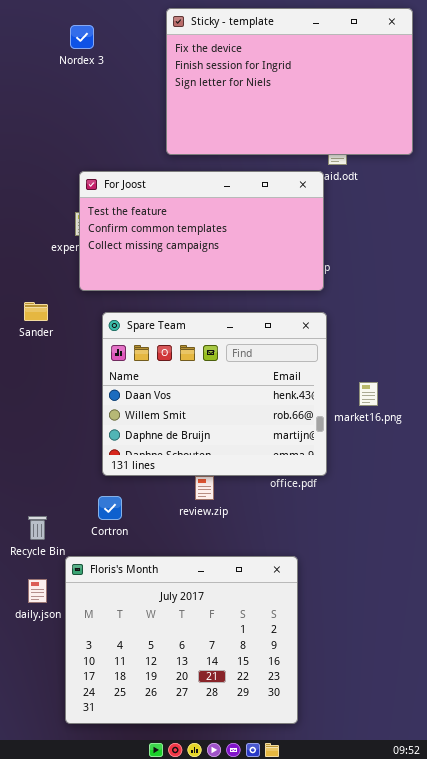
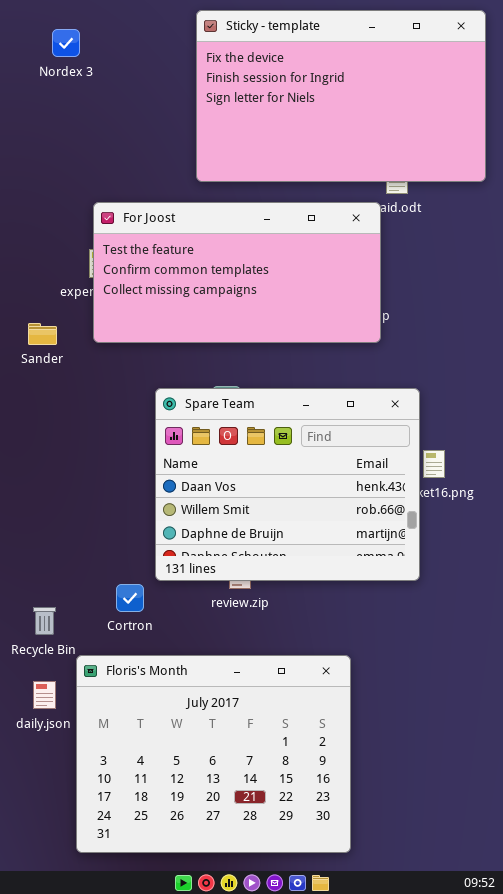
Nordex 3: [70,25,94,49] -> [52,29,80,57], moved
Sander: [24,302,48,321] -> [28,323,57,345], moved
Spare Team: [102,312,327,476] -> [155,388,420,581], moved

